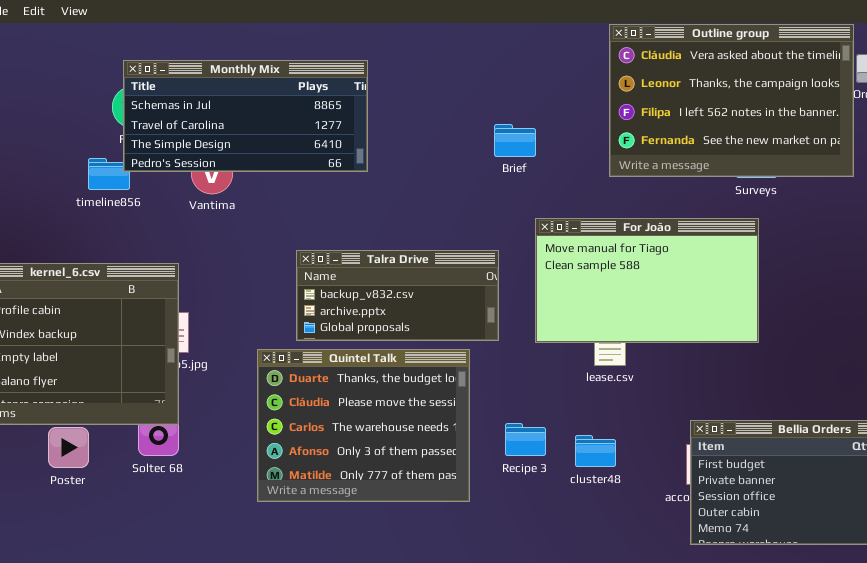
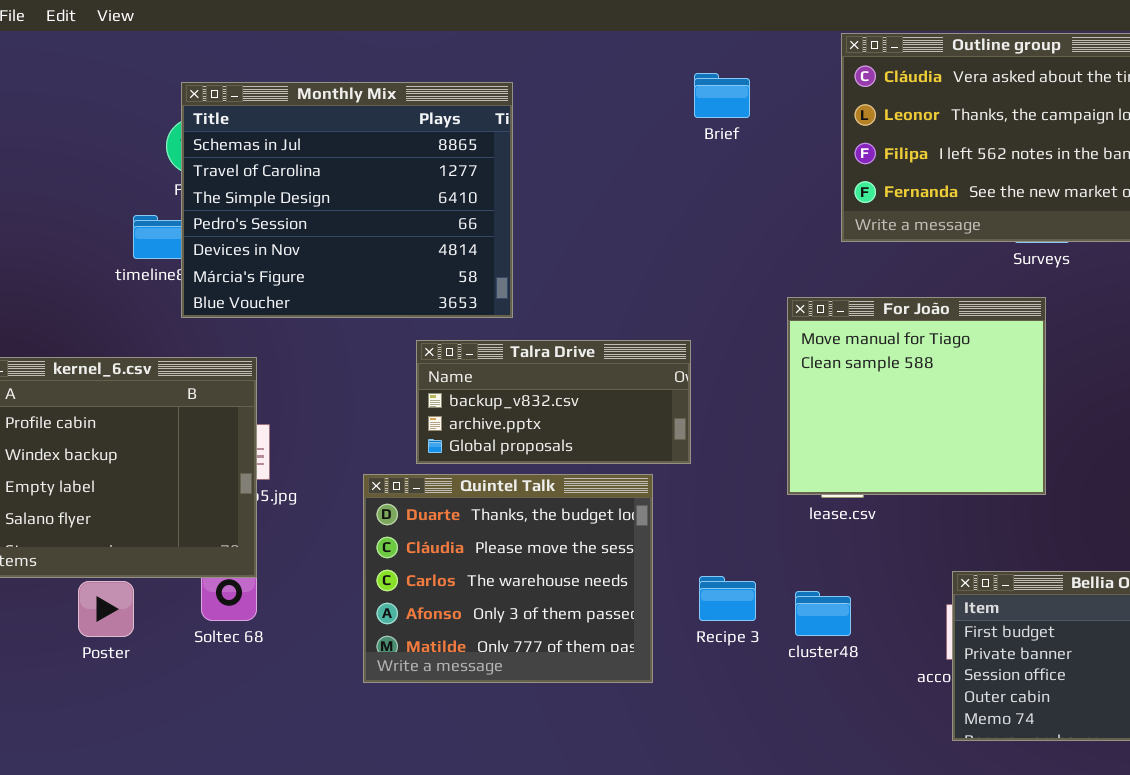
Monthly Mix: [123,60,368,172] -> [181,82,513,318], resized
Brief: [494,124,536,157] -> [694,73,750,118], moved
For João: [535,218,759,343] -> [787,297,1046,495], resized

